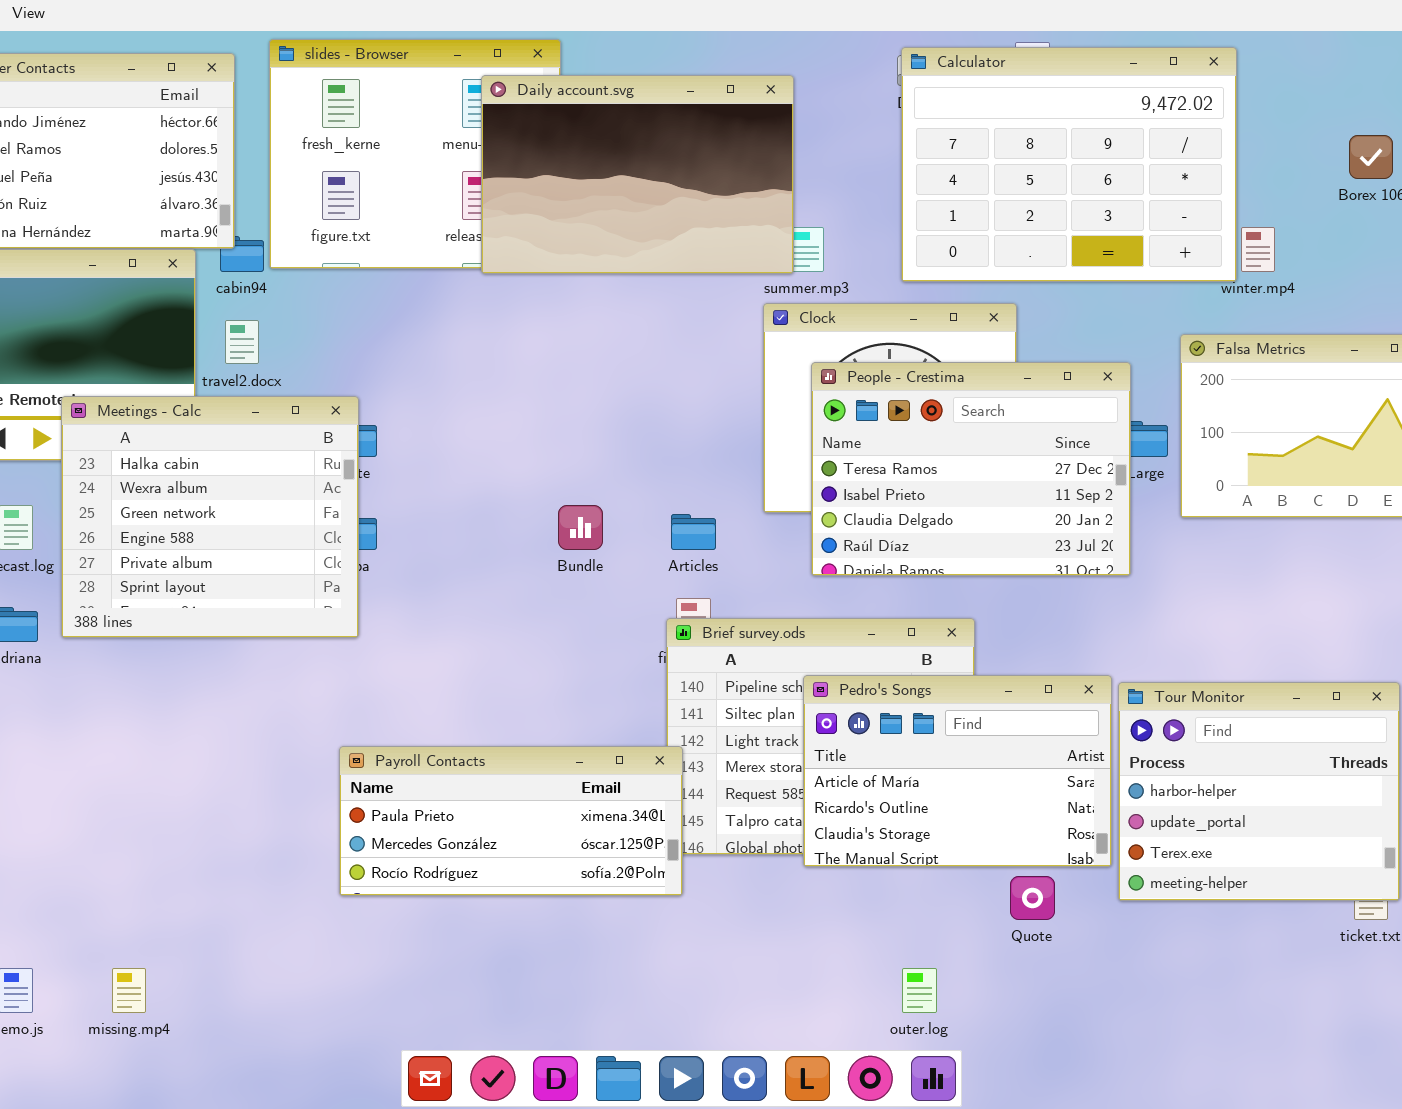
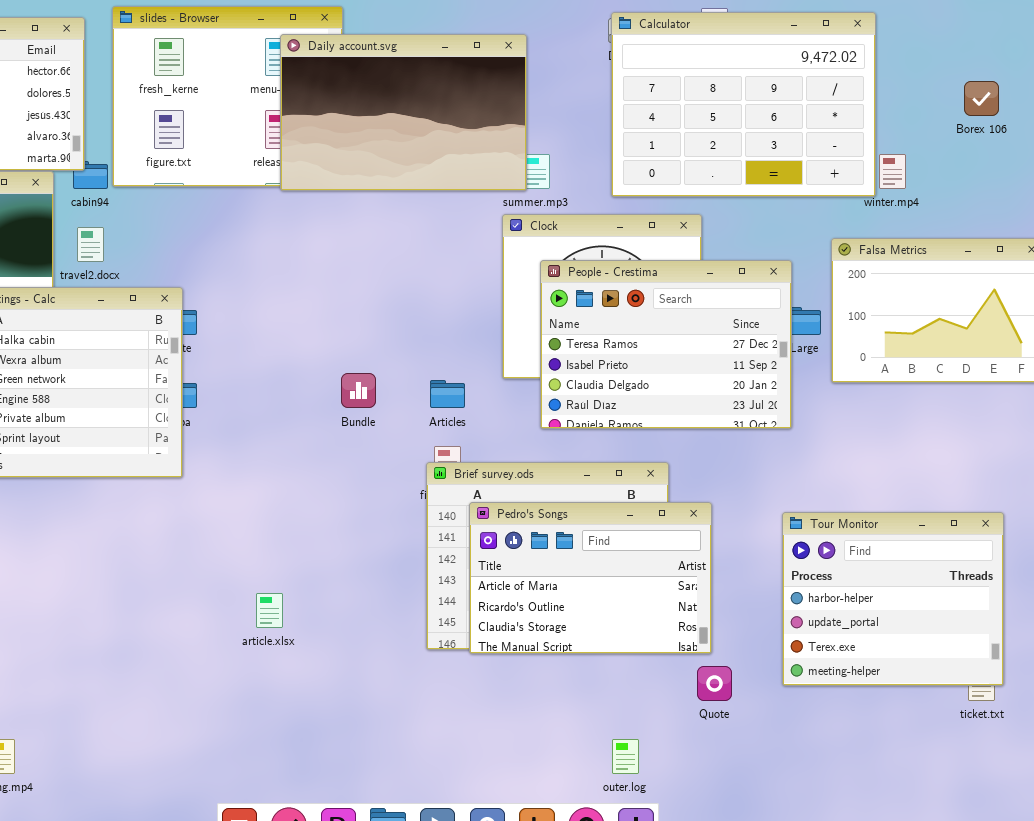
Pedro's Songs: [803,675,1112,867] -> [469,502,712,654], moved
Payroll Contacts: [339,746,683,896] -> none, closed

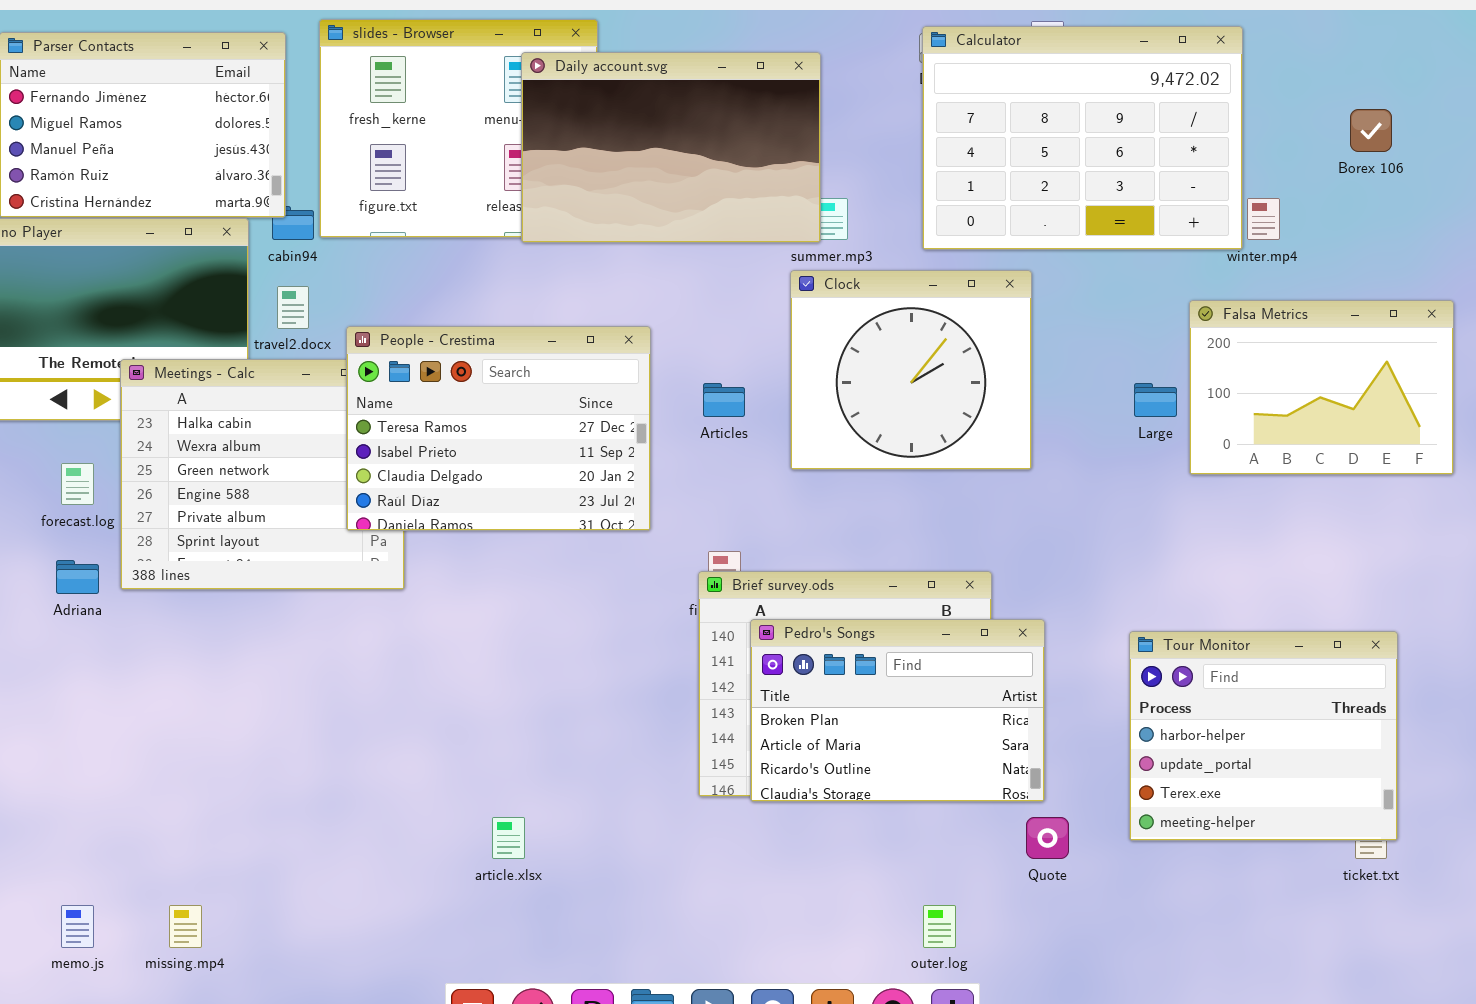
People - Crestima: [540,260,792,429] -> [346,326,651,531], moved
Articles: [430,380,465,408] -> [703,383,745,417], moved
Pedro's Songs: [469,502,712,654] -> [750,619,1045,802], scrolled up 1 row
article.xlsx: [256,593,283,628] -> [492,817,525,859], moved

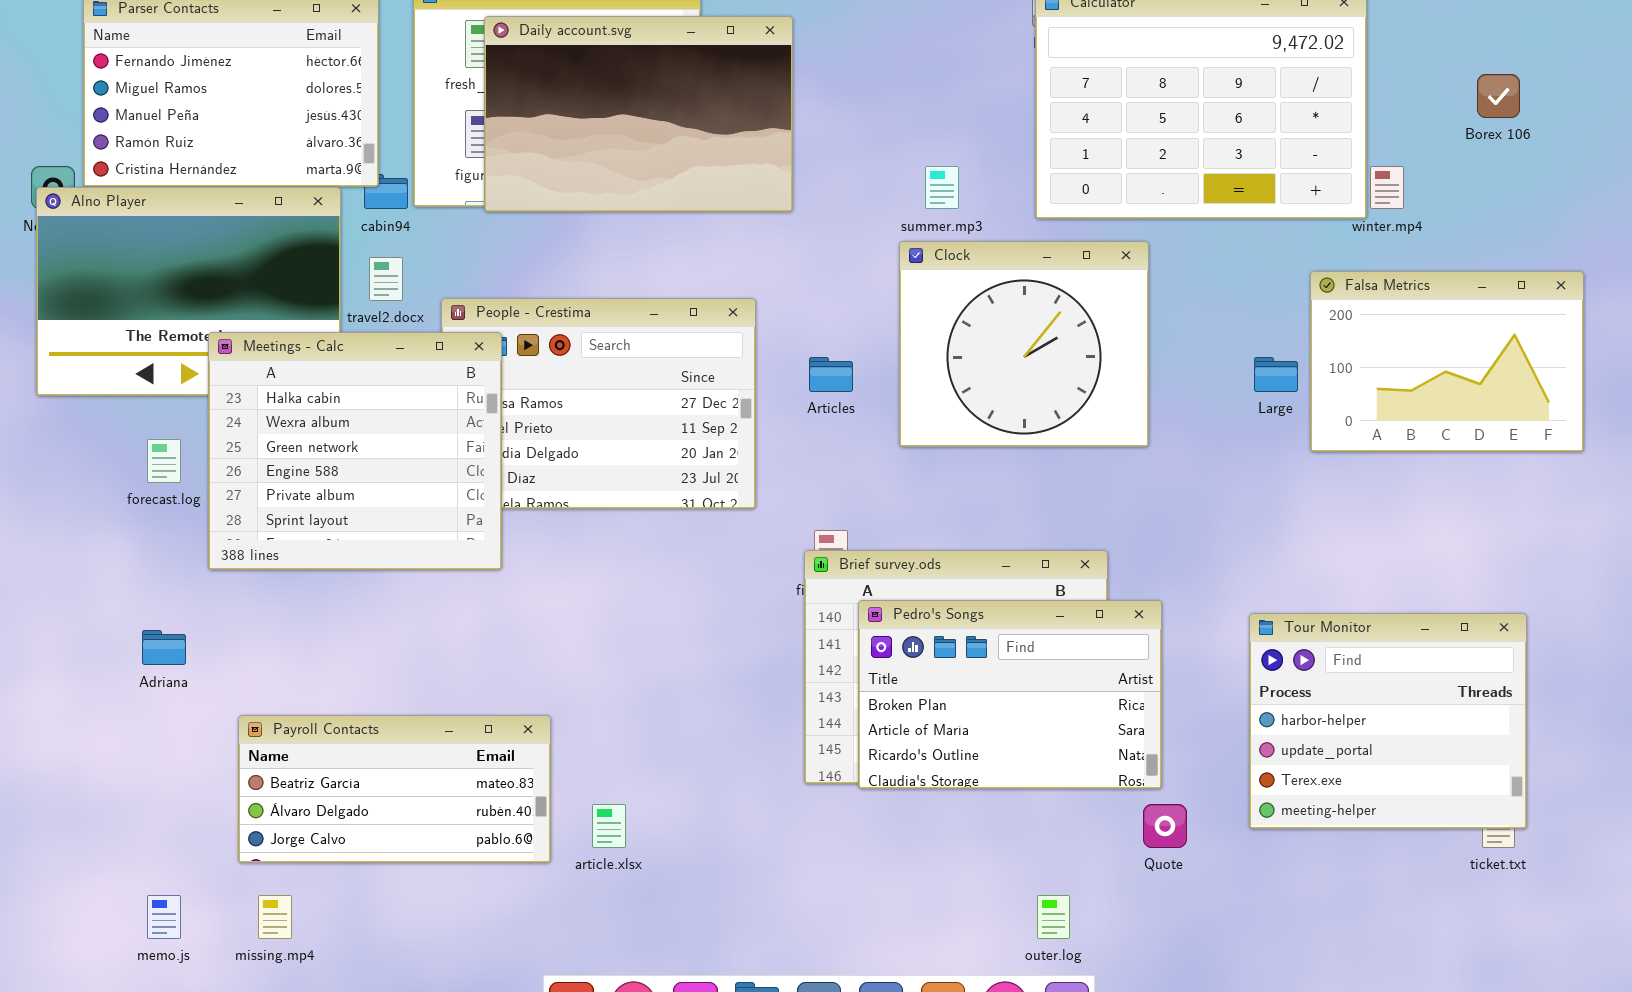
Daily account.svg: [521,52,821,243] -> [484,16,793,212], moved
Meetings - Calc: [120,359,405,590] -> [208,332,502,570], raised
Adriana: [56,560,99,594] -> [142,630,186,665], moved
Payroll Contacts: none -> [238,715,551,863], opened

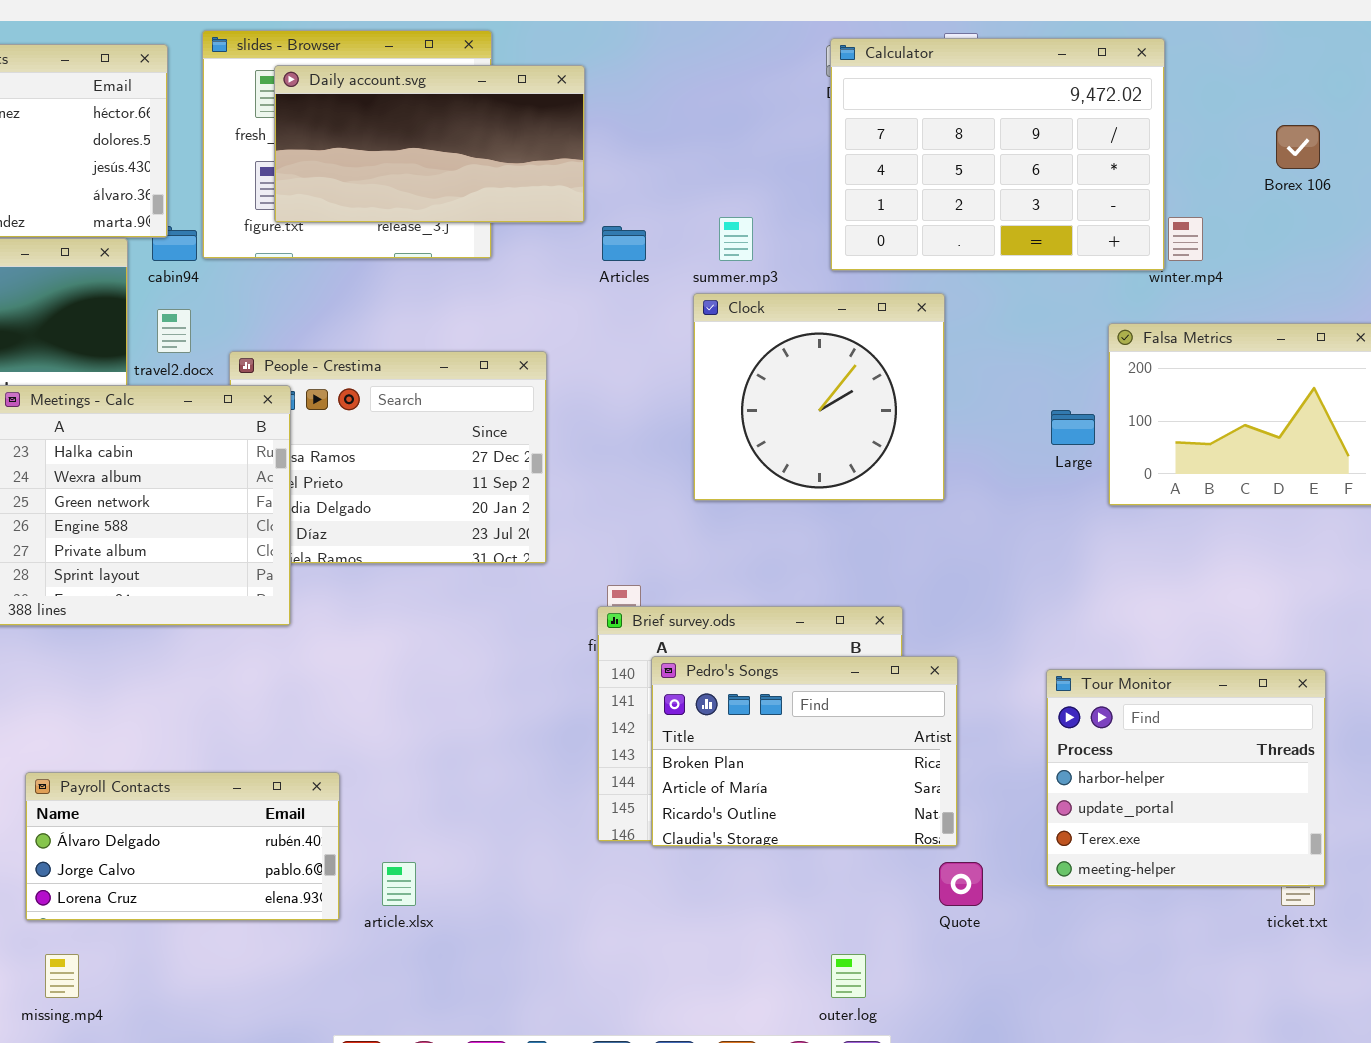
Daily account.svg: [484,16,793,212] -> [274,65,585,223], resized
Articles: [809,357,853,392] -> [602,226,646,261], moved
Payroll Contacts: [238,715,551,863] -> [25,772,340,921], scrolled down 1 row

